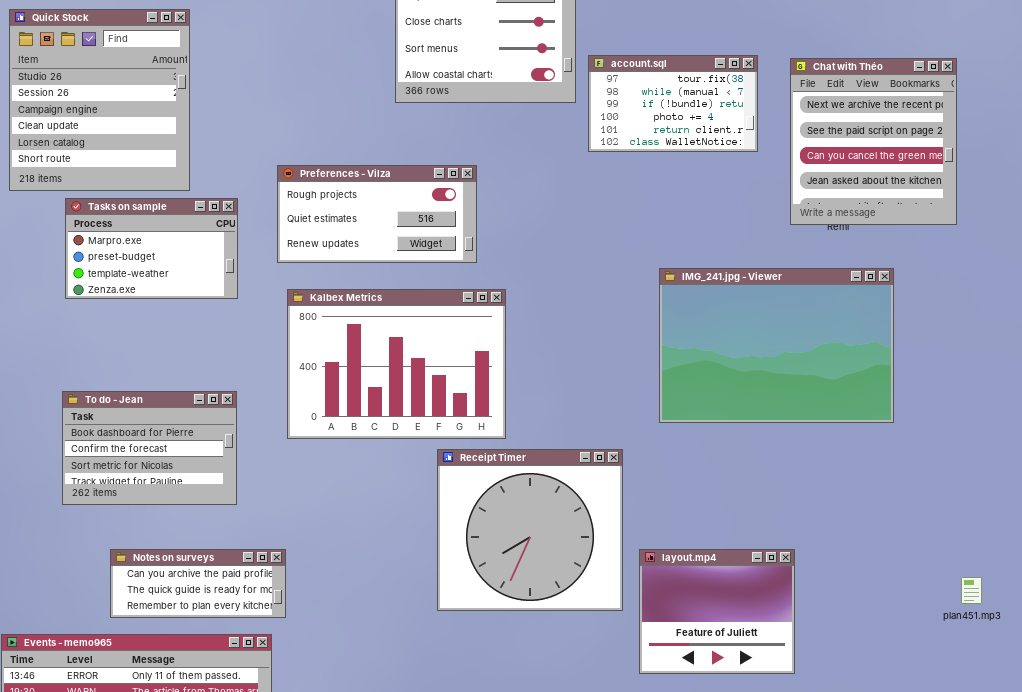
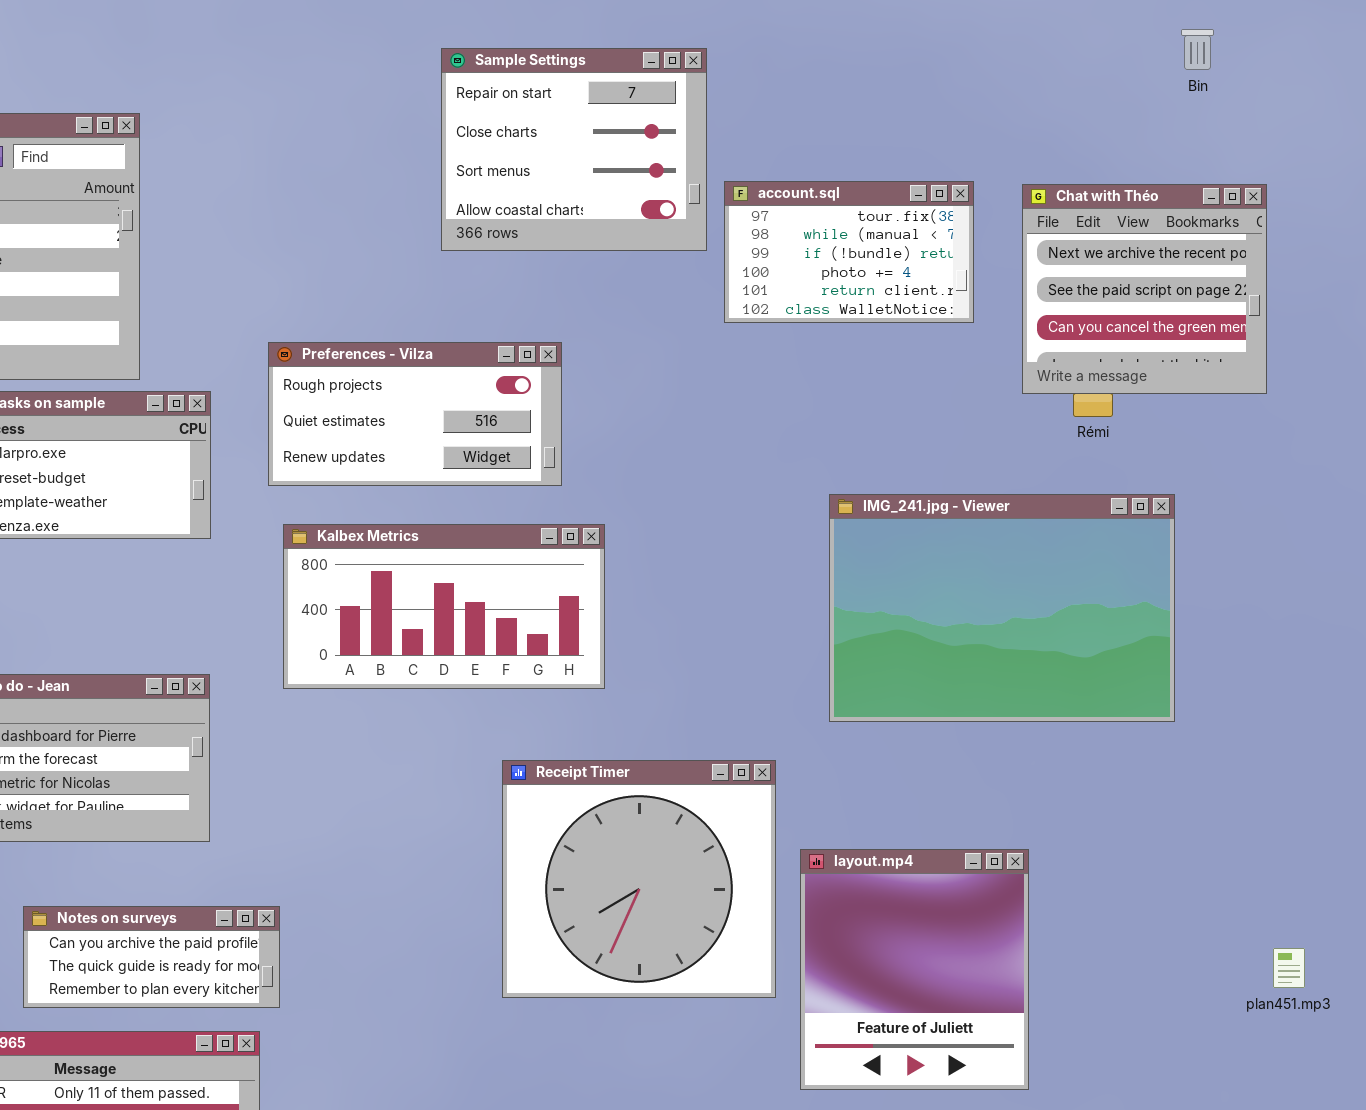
Chat with Théo: [790,58,957,225] -> [1022,184,1267,394], resized
Kalbex Metrics: [287,289,506,439] -> [283,524,605,689], resized
layout.mp4: [639,549,795,674] -> [800,849,1029,1090], resized

